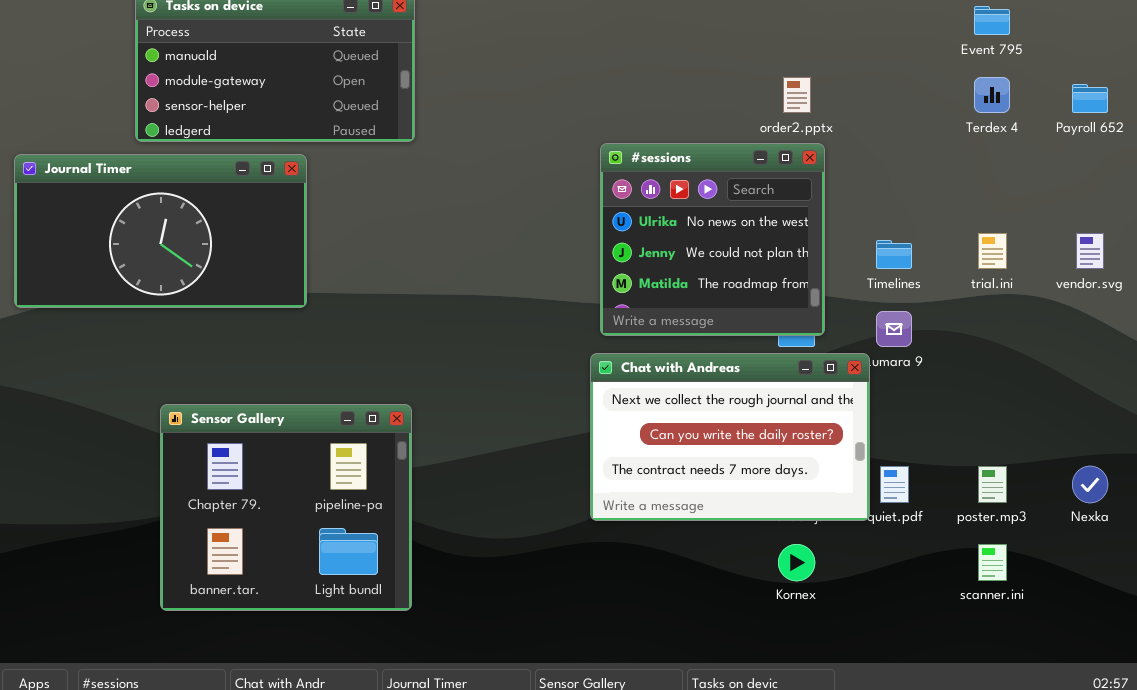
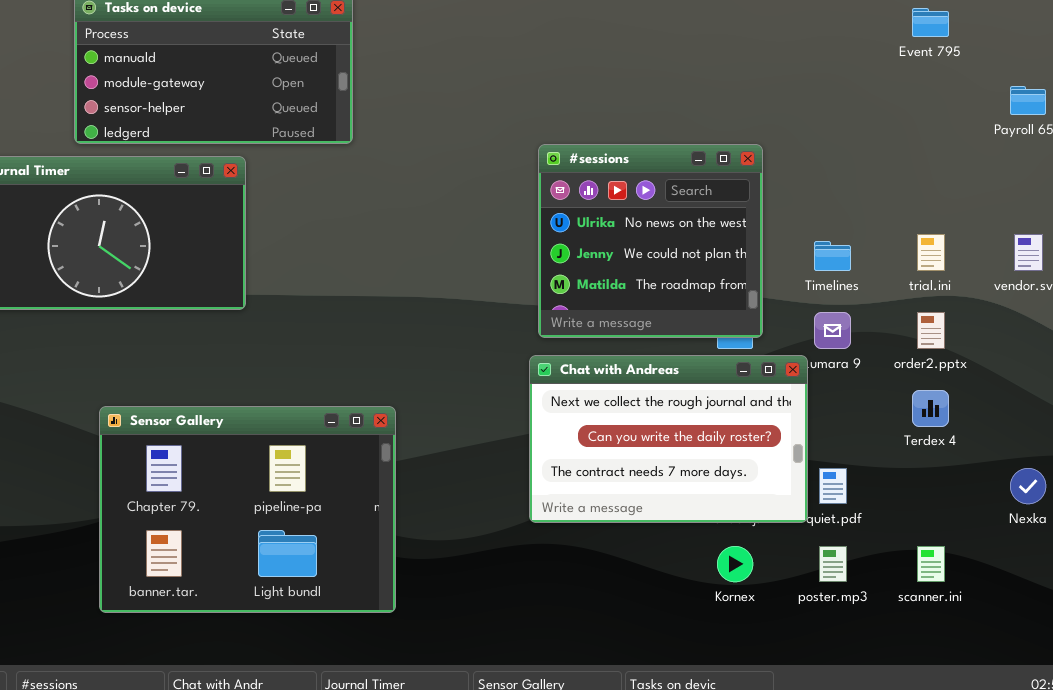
order2.pptx: [783,77,811,113] -> [917,312,945,349], moved
Terdex 4: [974,77,1010,113] -> [912,390,949,427], moved
Sensor Gallery: [160,404,412,611] -> [99,406,396,613], resized
poster.mp3: [978,466,1007,503] -> [819,546,847,582], moved

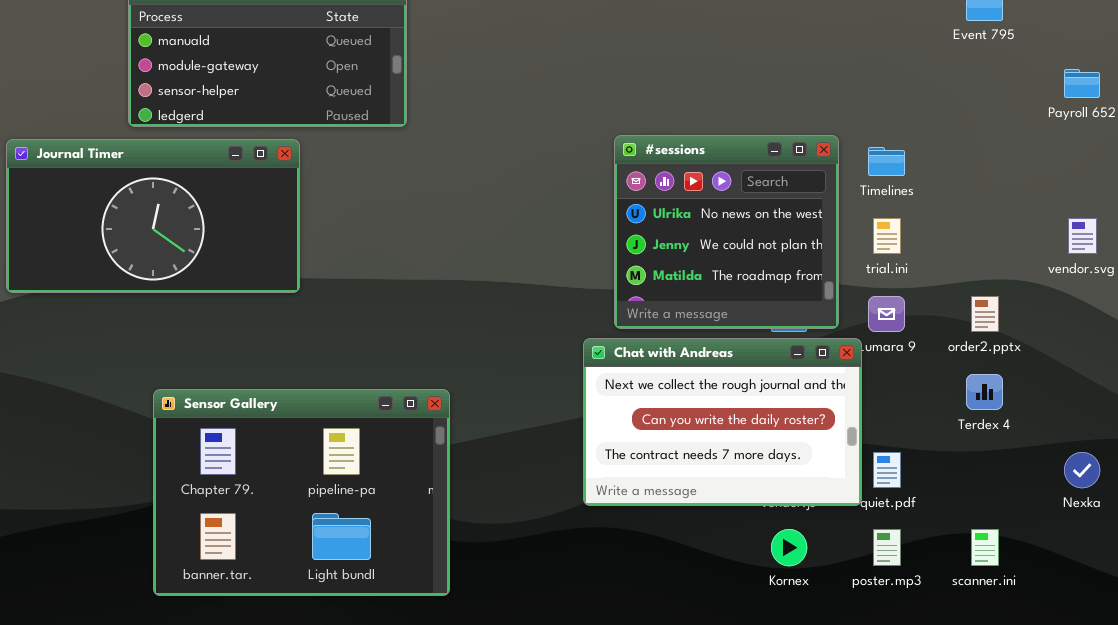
#sessions: [538,144,763,338] -> [614,135,839,329], moved
trial.ini: [917,234,945,271] -> [873,218,901,254], moved
Timelines: [814,241,851,271] -> [868,147,905,176], moved

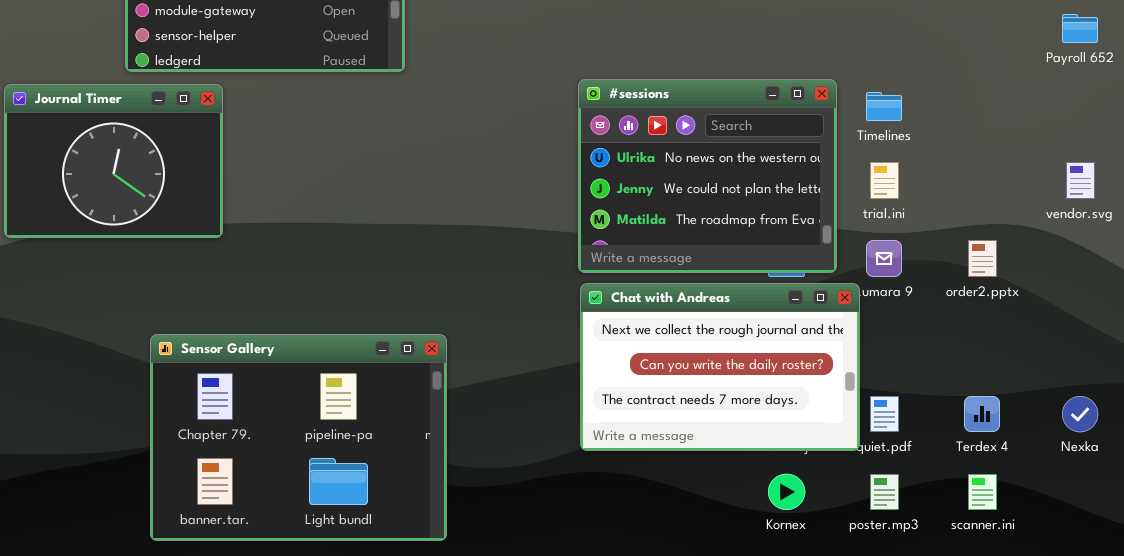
#sessions: [614,135,839,329] -> [578,79,837,273], resized
Journal Timer: [6,139,300,293] -> [4,84,223,238], resized
Terdex 4: [966,374,1003,410] -> [964,396,1000,432], moved

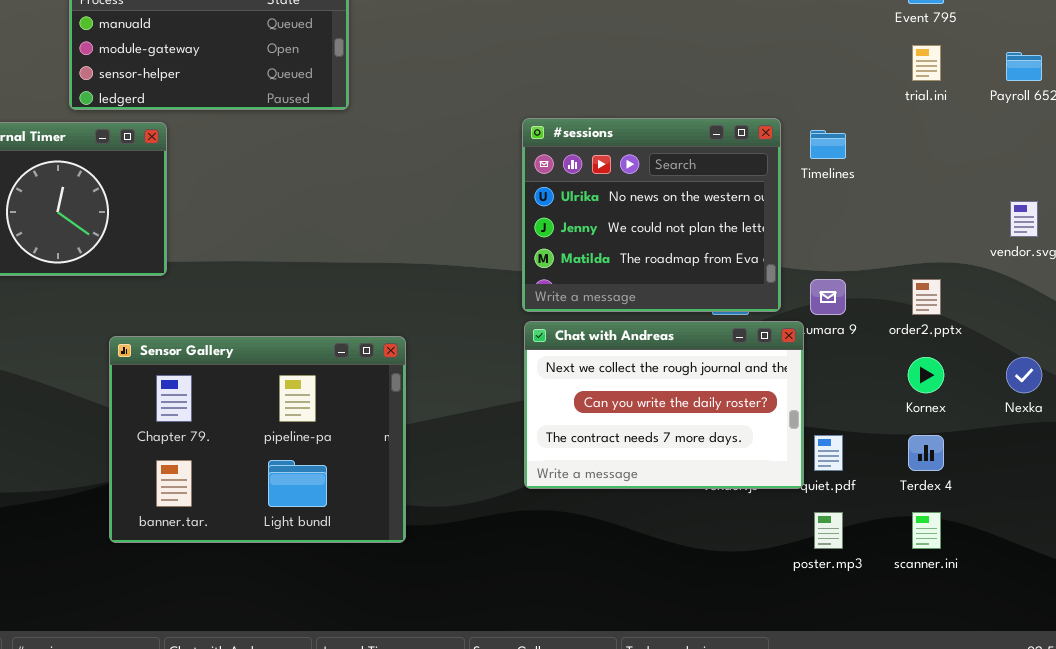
trial.ini: [870,162,899,199] -> [912,45,941,81], moved
Sensor Gallery: [150,334,447,541] -> [109,336,406,543], moved
Nexka: [1062,396,1098,432] -> [1006,357,1042,393], moved
Kornex: [768,474,805,510] -> [908,357,944,393], moved

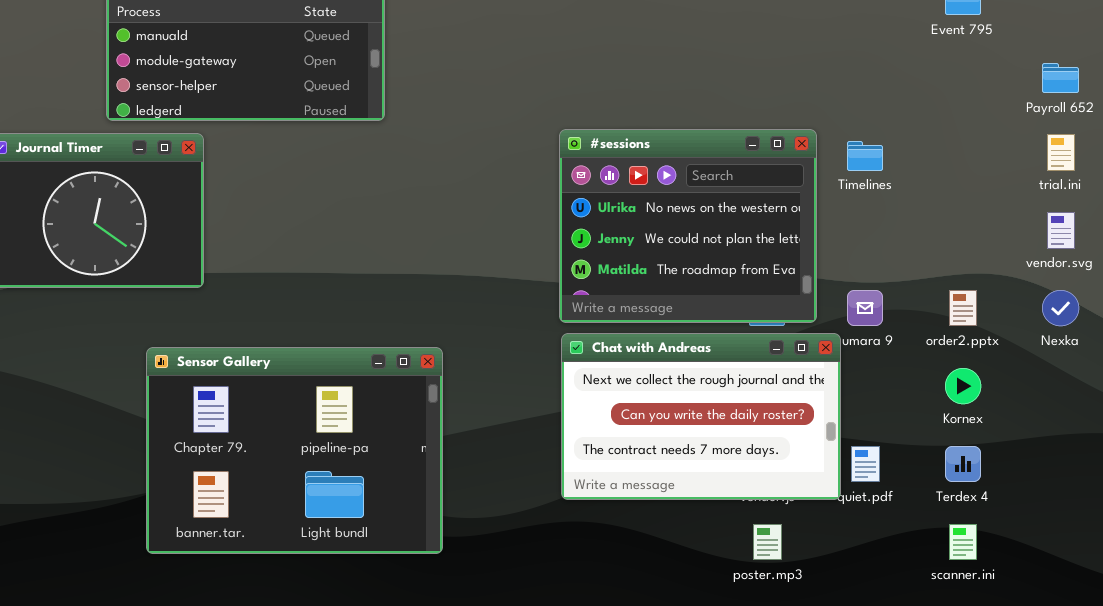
trial.ini: [912,45,941,81] -> [1047,134,1075,171], moved
Nexka: [1006,357,1042,393] -> [1042,290,1079,326], moved
poster.mp3: [814,512,843,549] -> [753,524,782,560], moved

